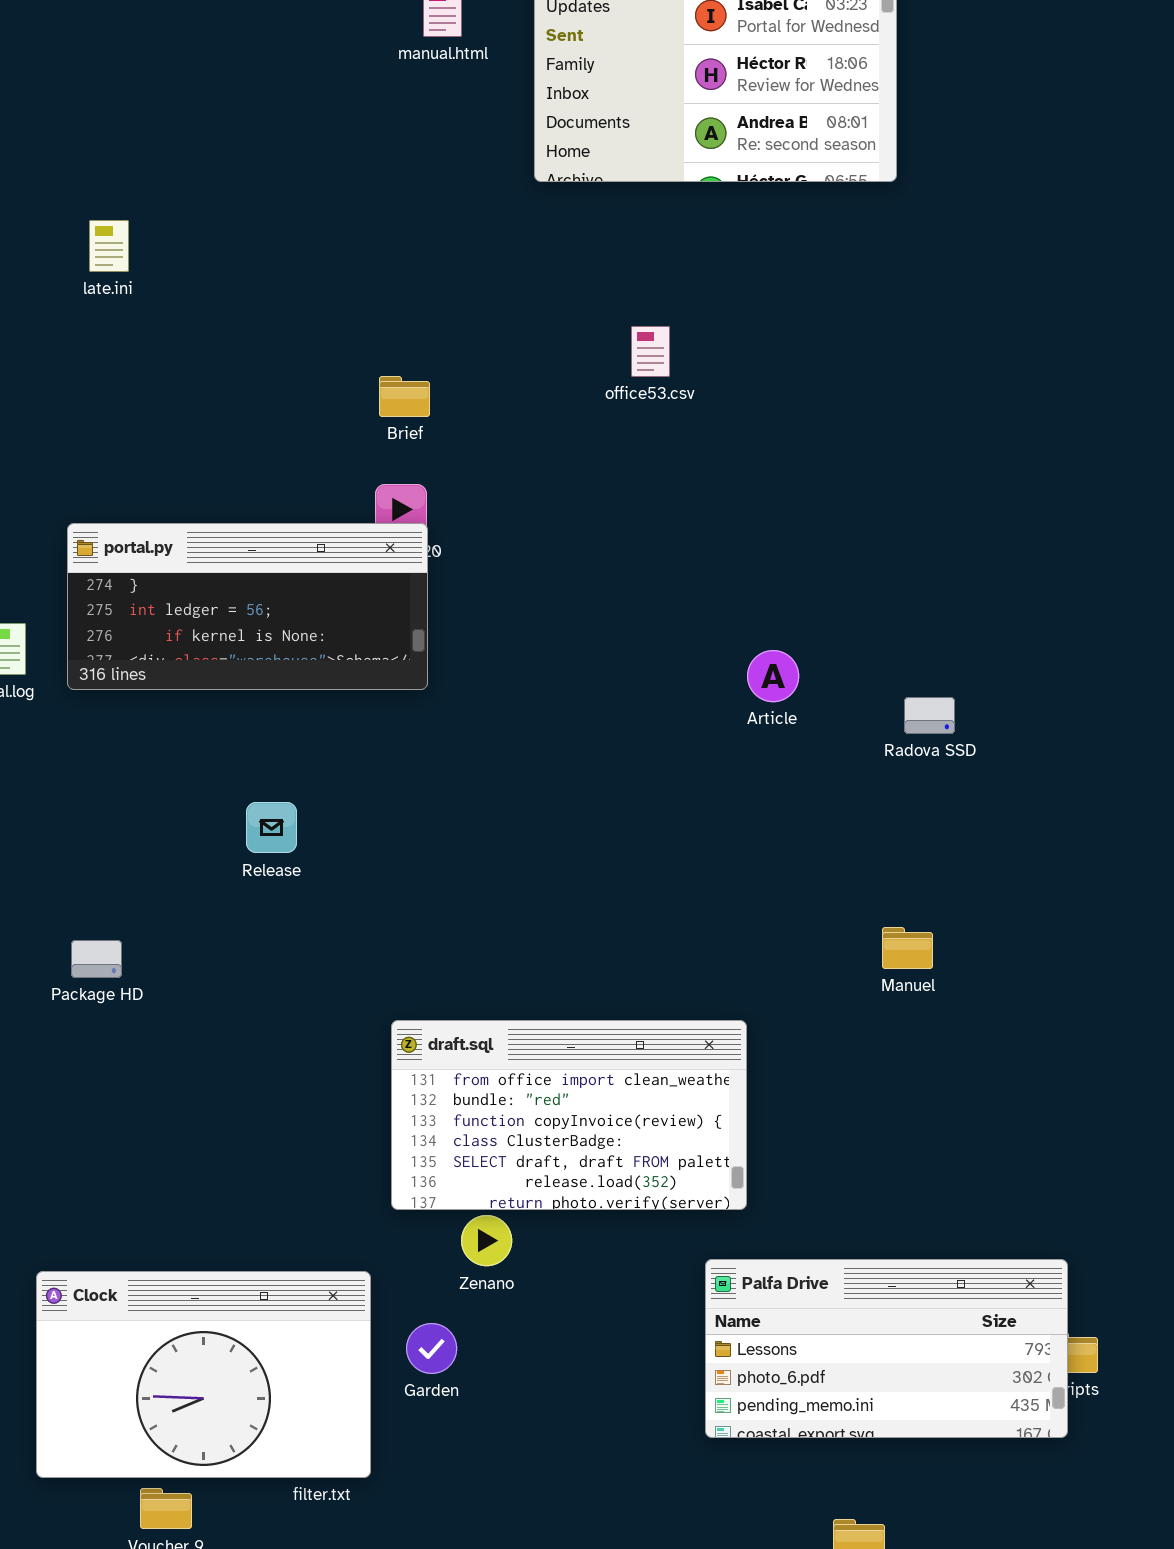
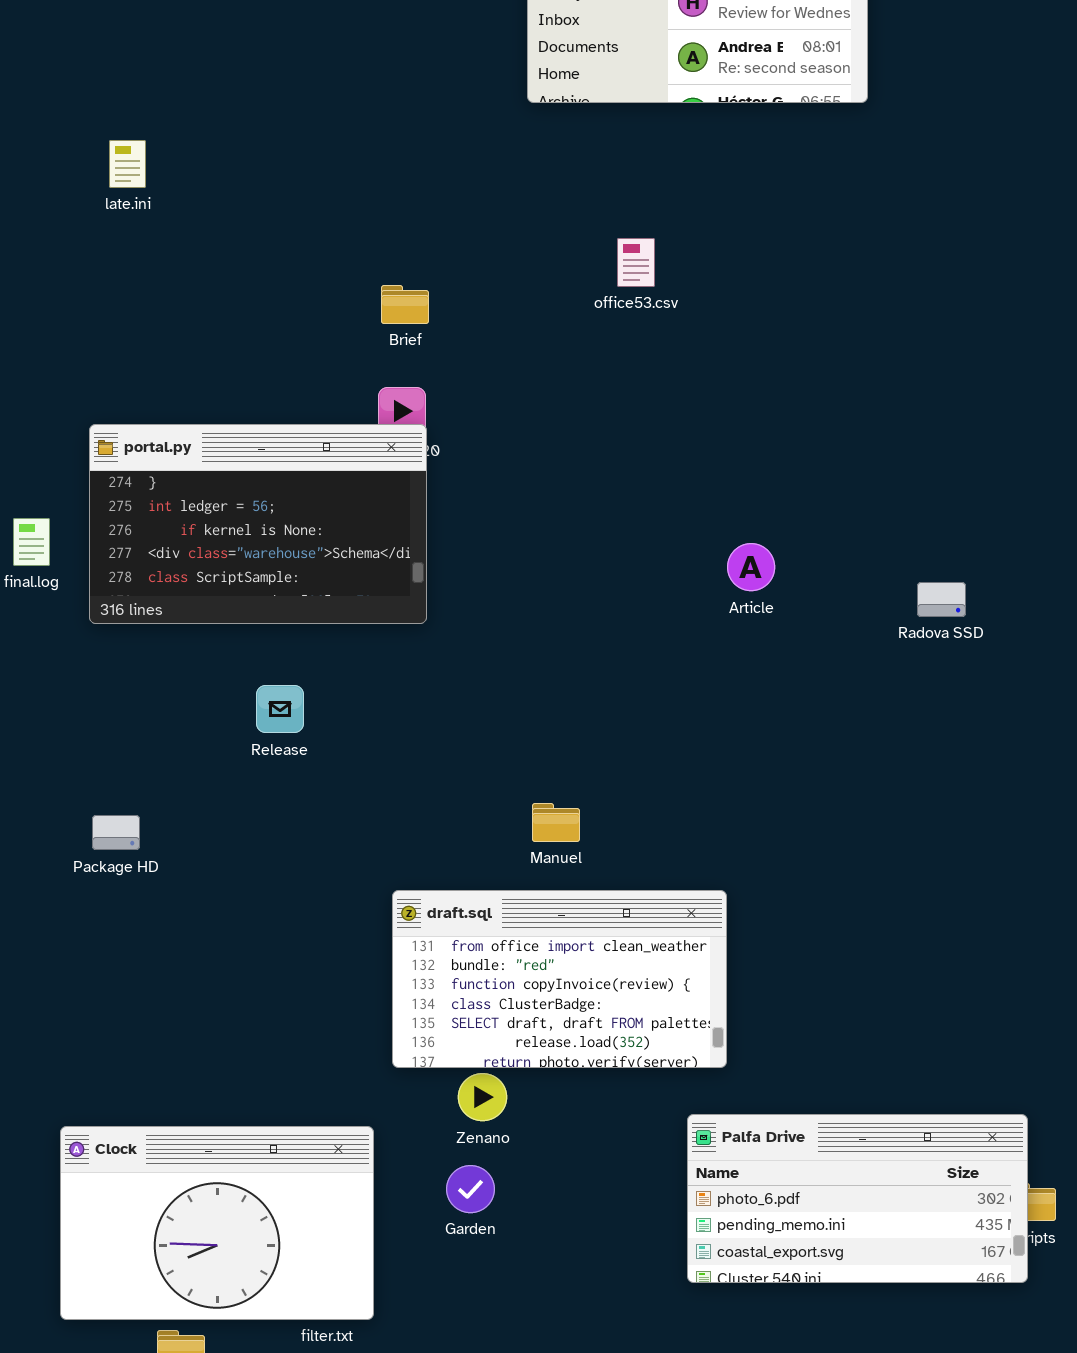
portal.py: [67,523,428,690] -> [89,424,427,624], resized
Radova SSD: [904,697,955,734] -> [917,582,966,617], moved
Manuel: [882,927,933,969] -> [532,803,580,842], moved
Palfa Drive: [705,1259,1068,1438] -> [687,1114,1028,1283], scrolled down 1 row
Garden: [406,1323,457,1374] -> [446,1165,495,1213], moved

